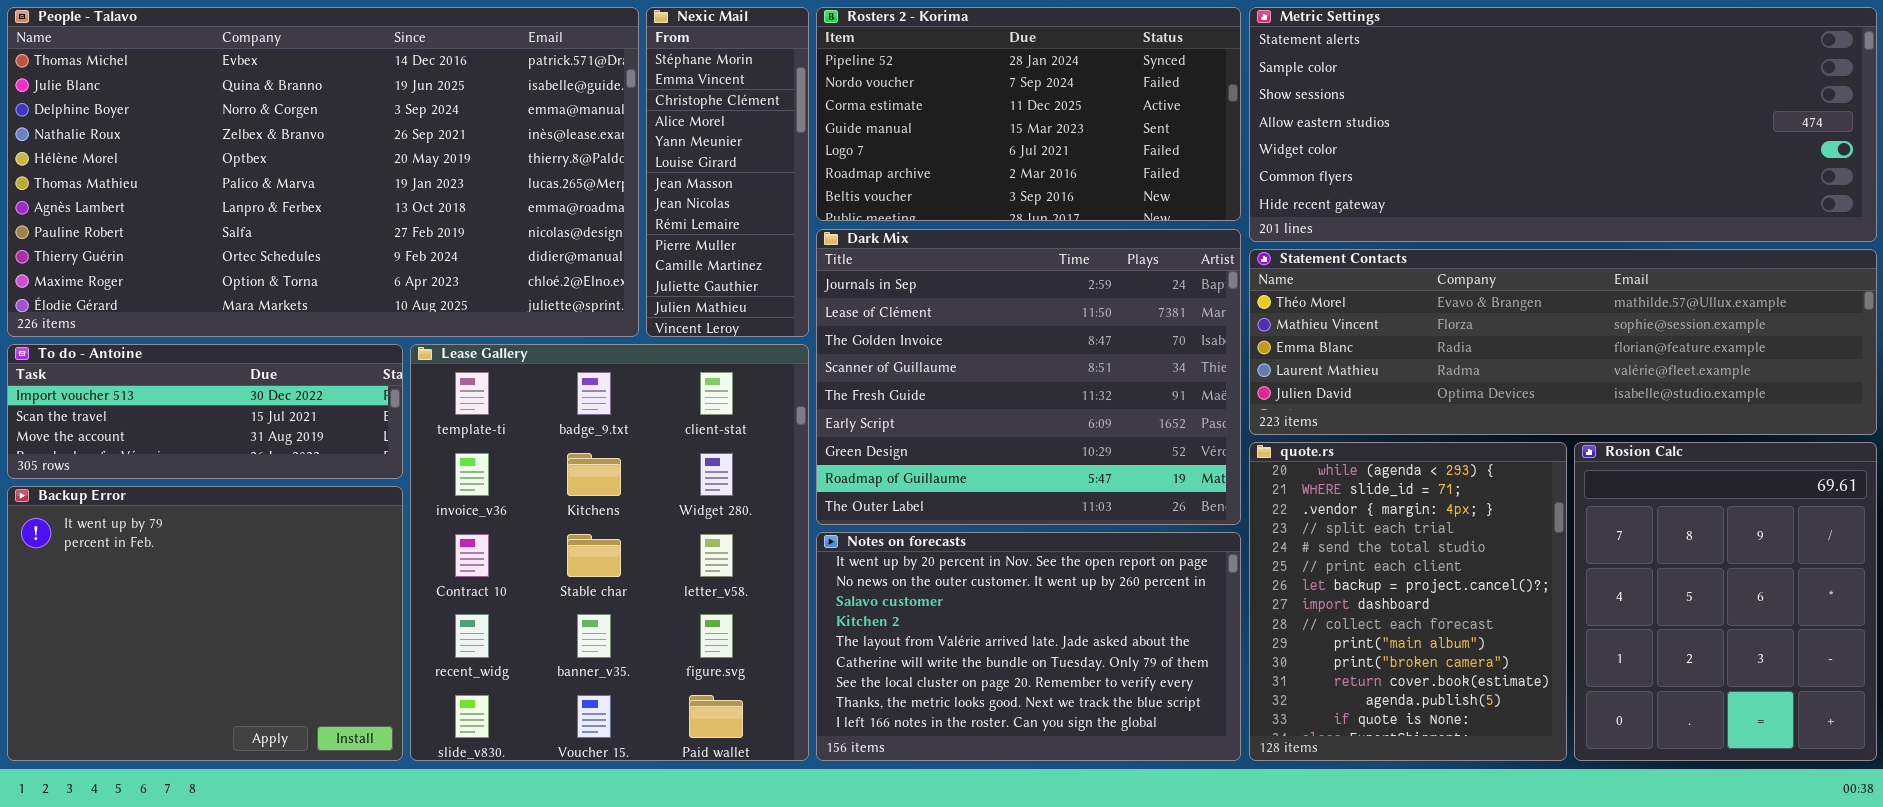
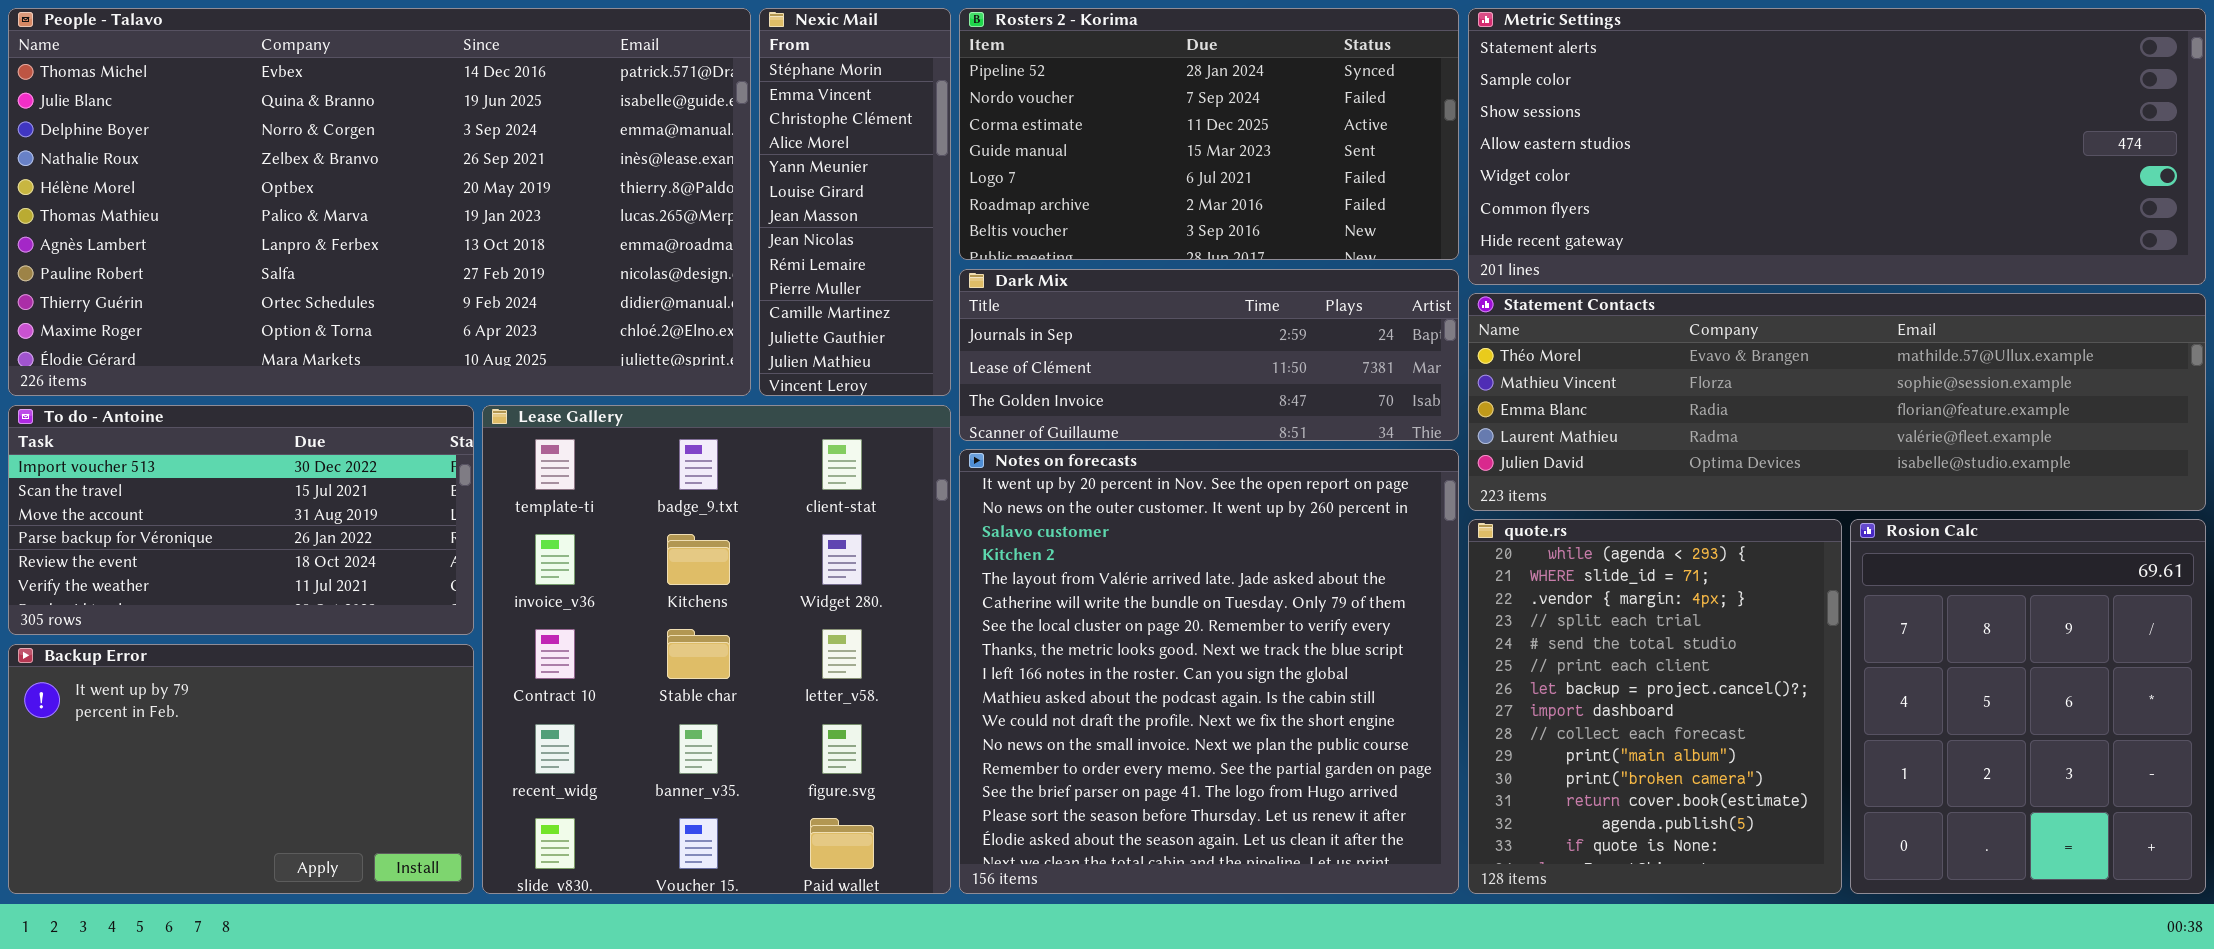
Dark Mix: [816,229,1241,525] -> [959,269,1459,441], resized
To do - Antoine: [7,344,403,479] -> [8,405,474,635], resized
Backup Error: [7,486,403,761] -> [8,644,474,894], resized
Notes on forecasts: [816,532,1241,761] -> [959,449,1459,894], resized

